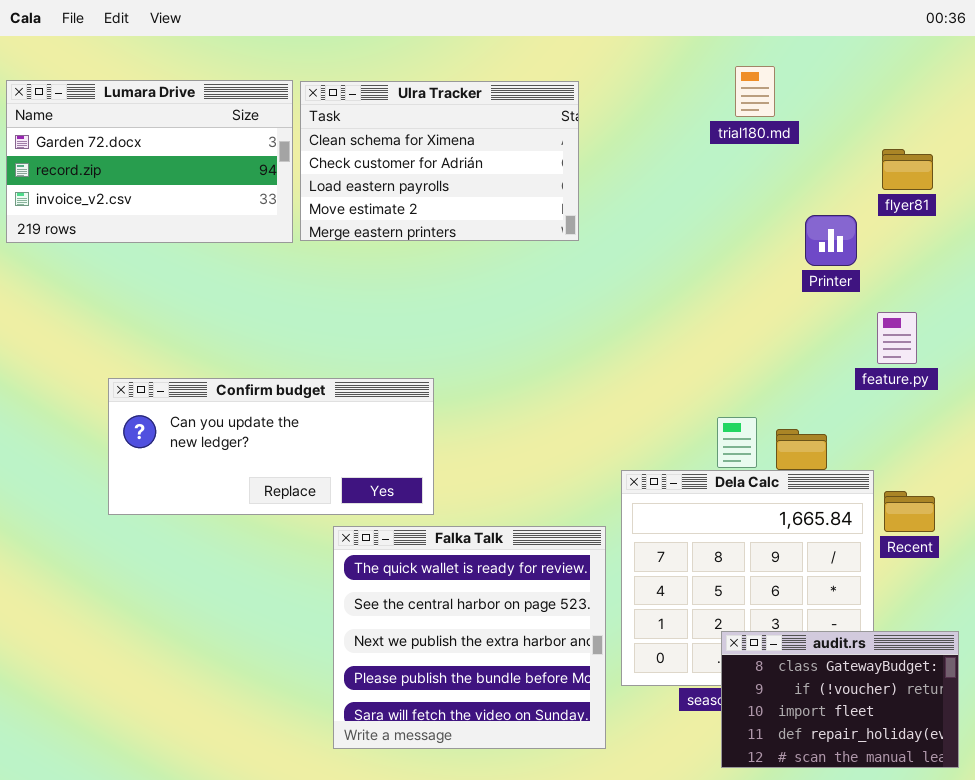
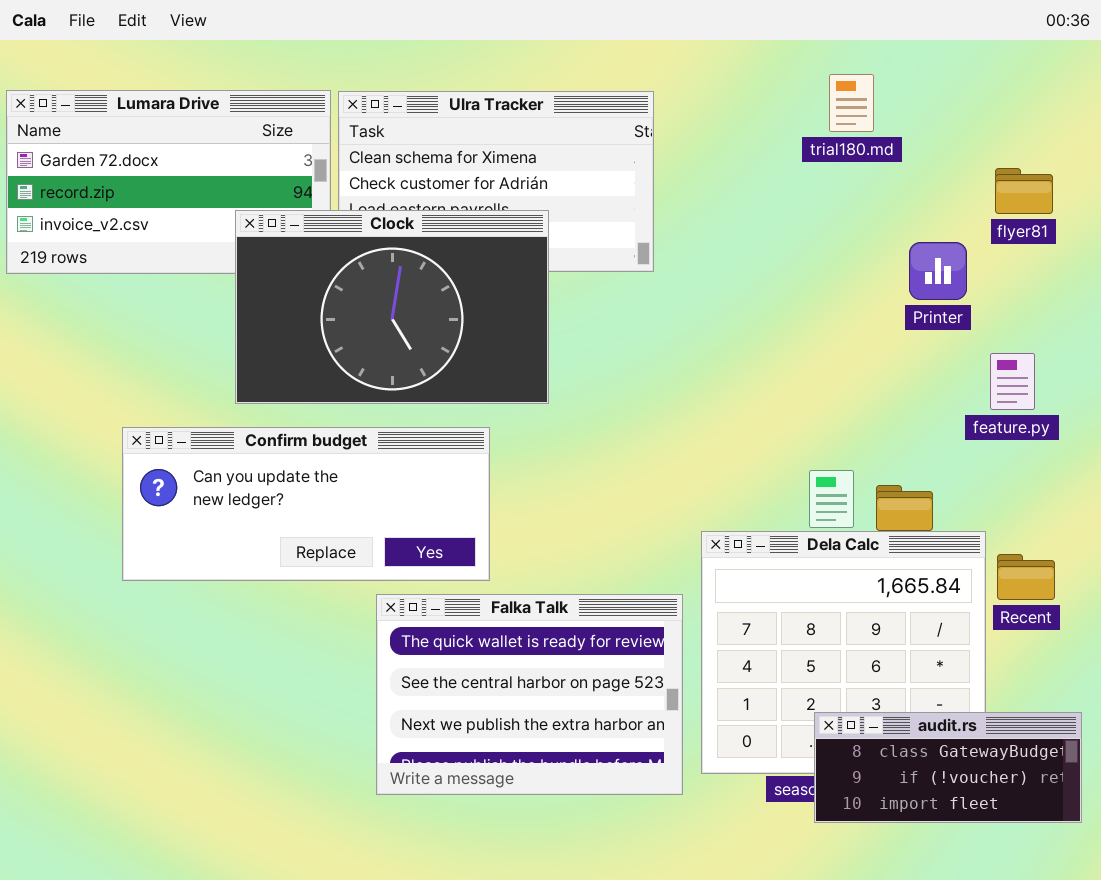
Clock: none -> [235,210,549,404], opened
Falka Talk: [333,526,606,749] -> [376,594,683,795], resized
audit.rs: [721,631,959,768] -> [814,712,1082,823], resized

